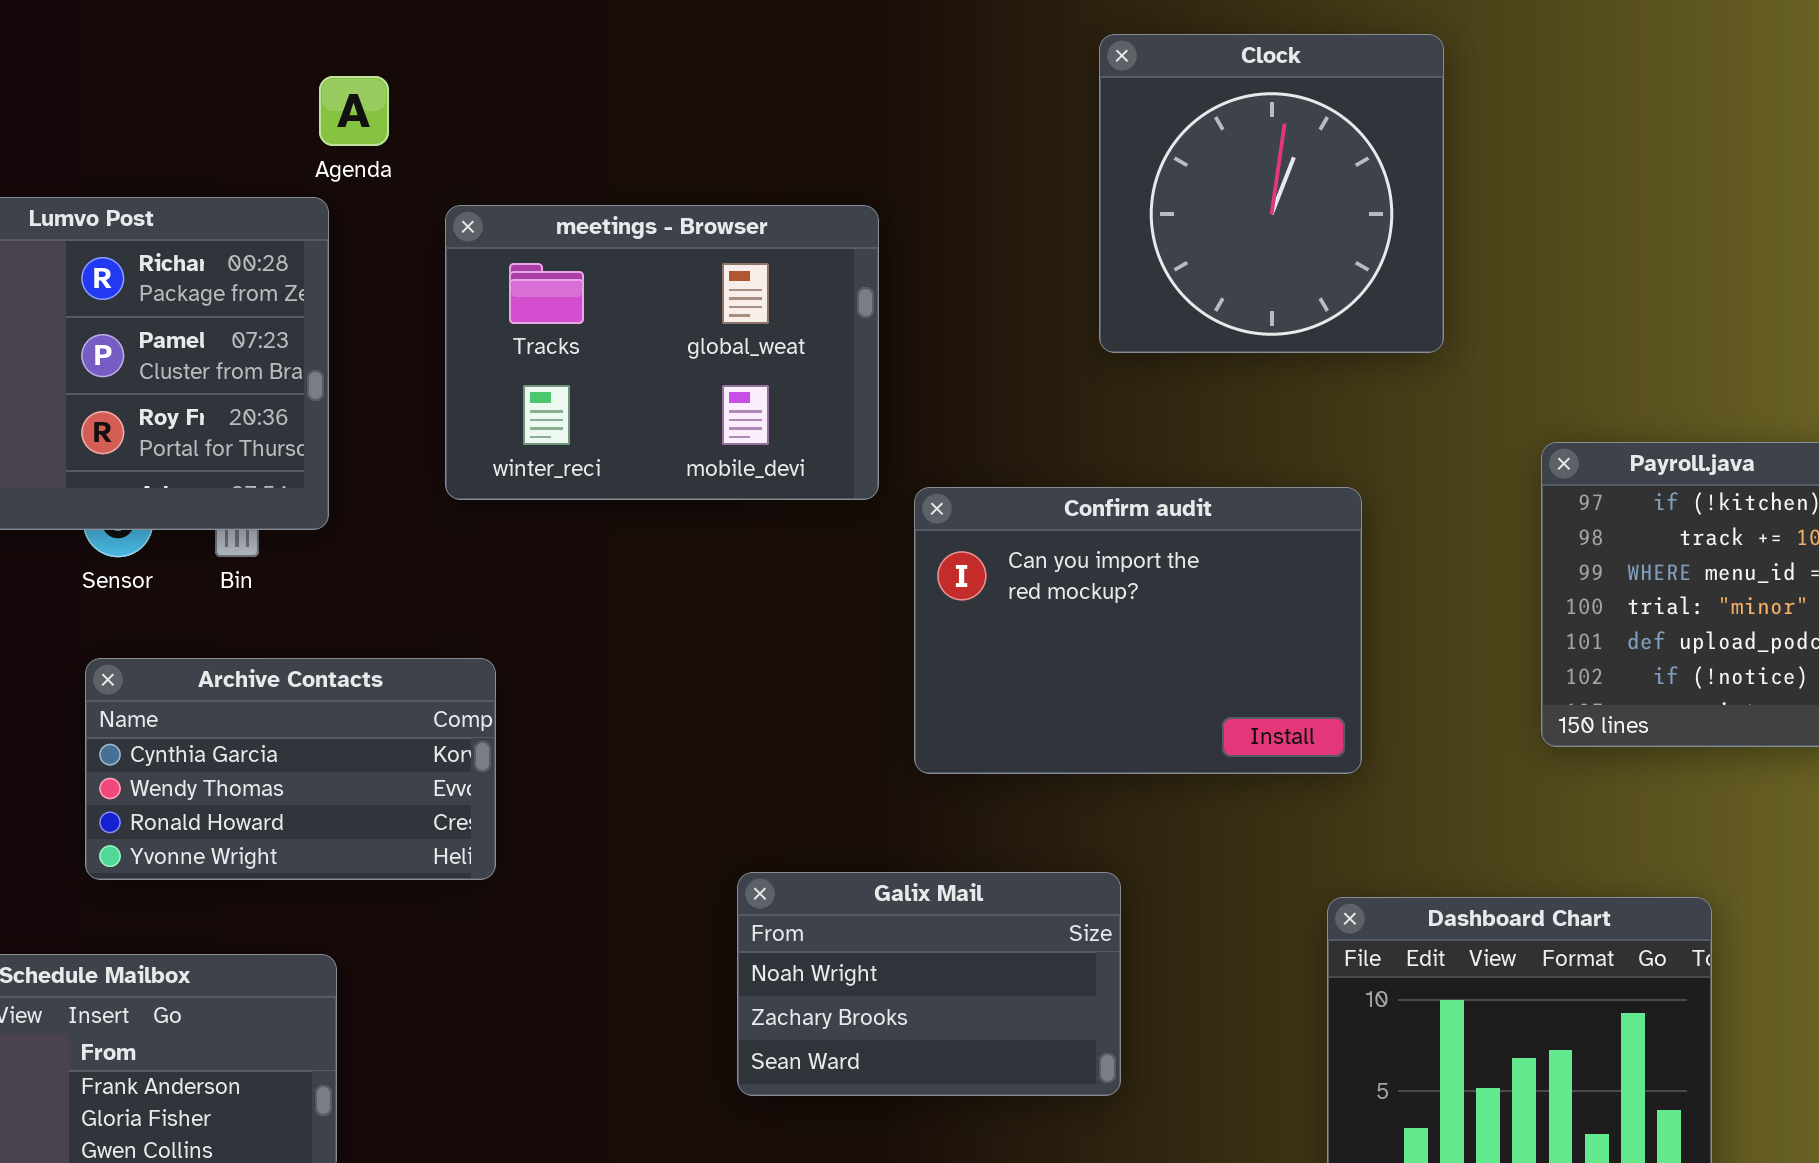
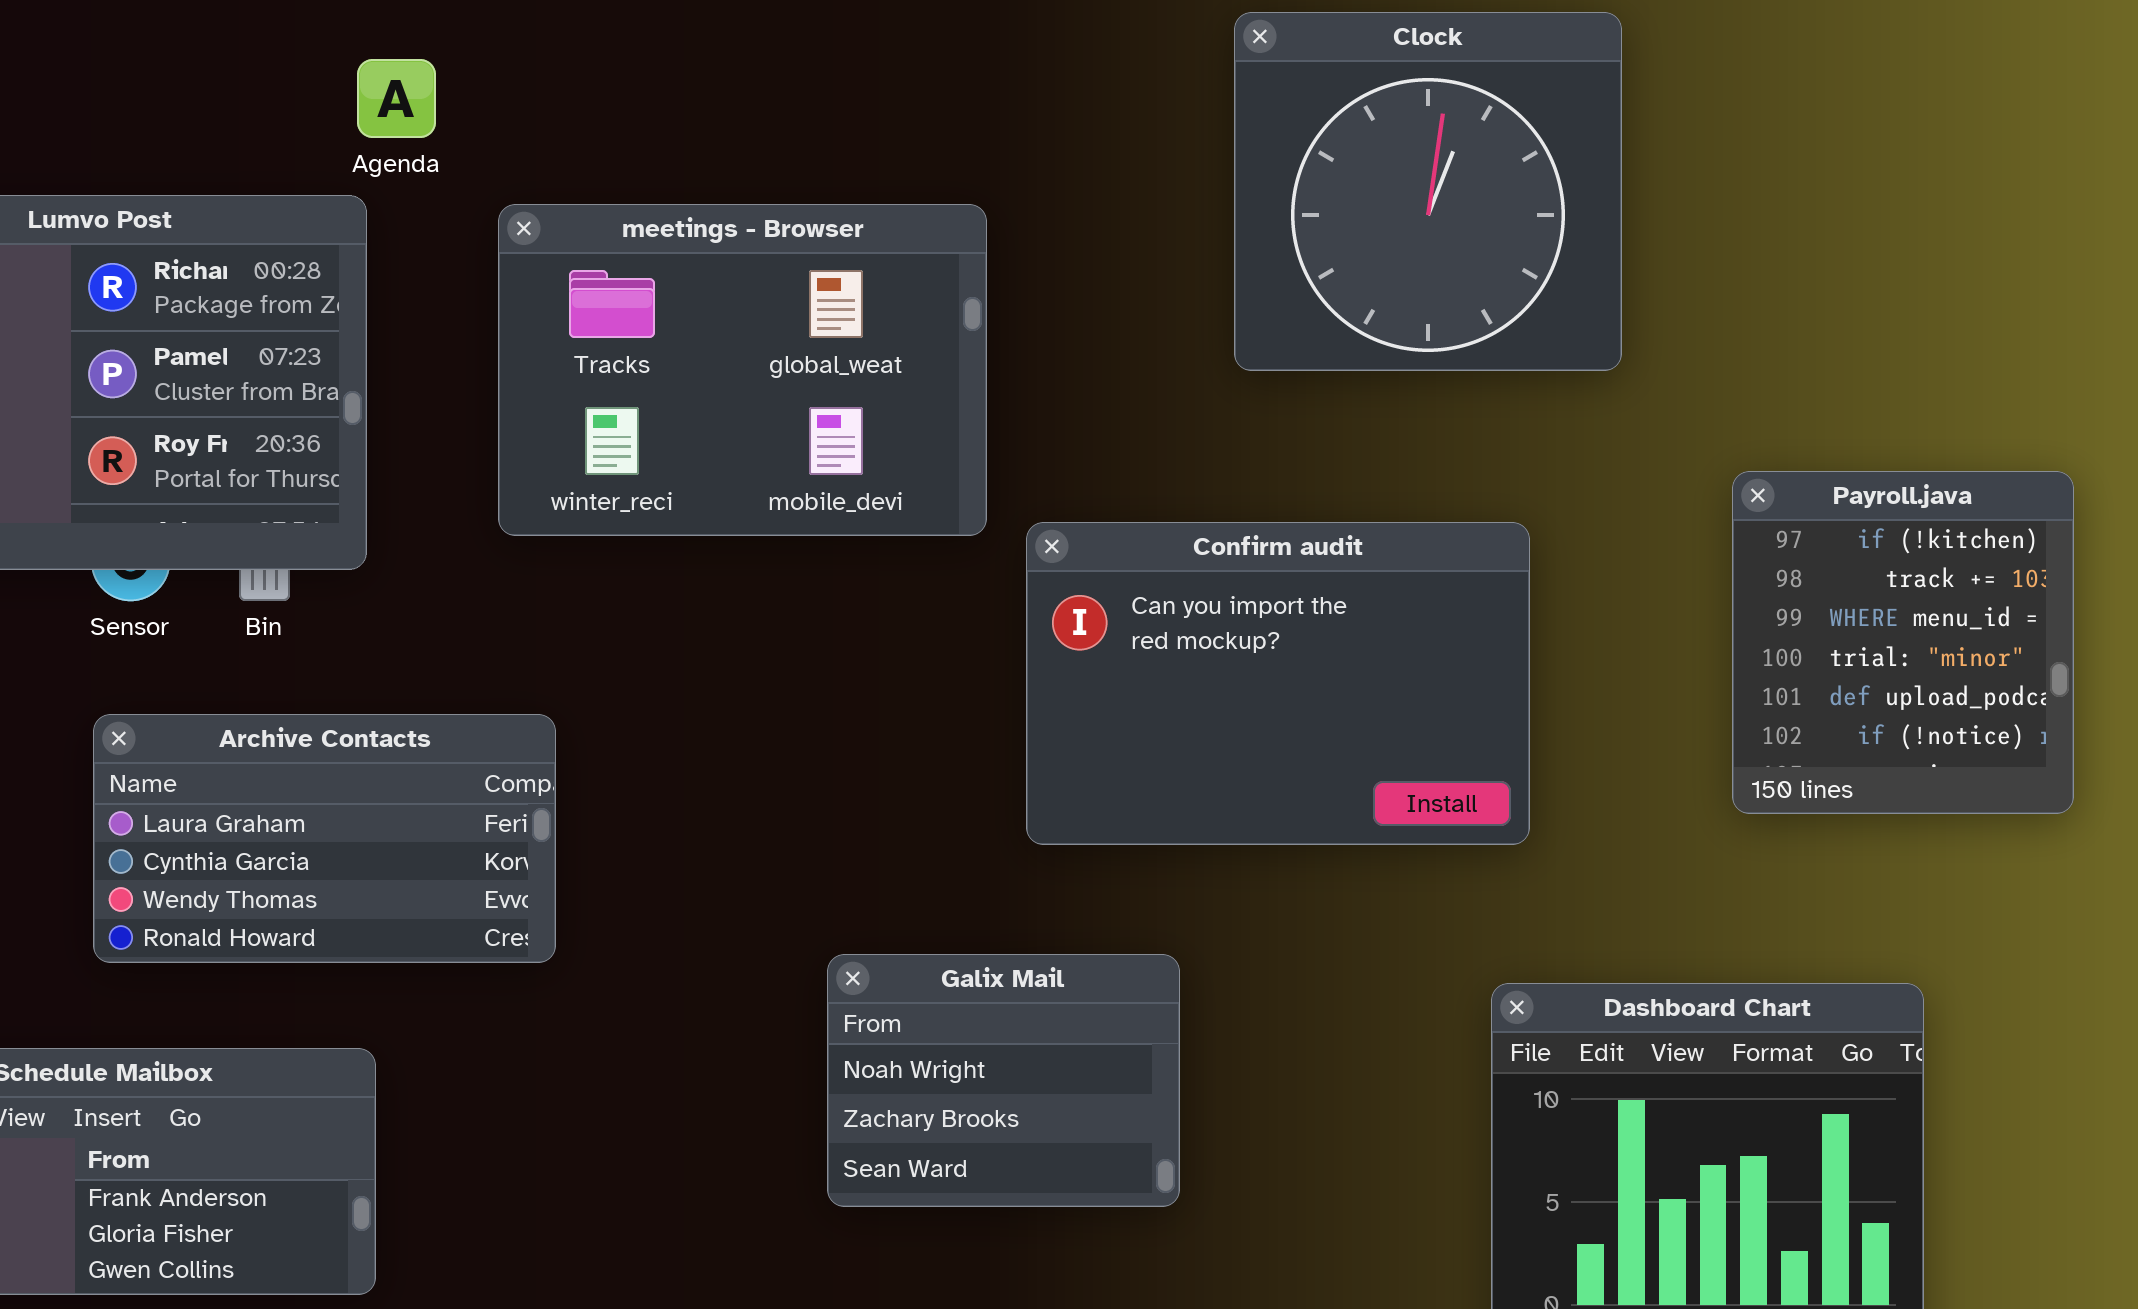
Archive Contacts: [85,658,496,880] -> [93,714,556,963], scrolled up 1 row
Galix Mail: [737,872,1121,1096] -> [827,954,1180,1207], resized

